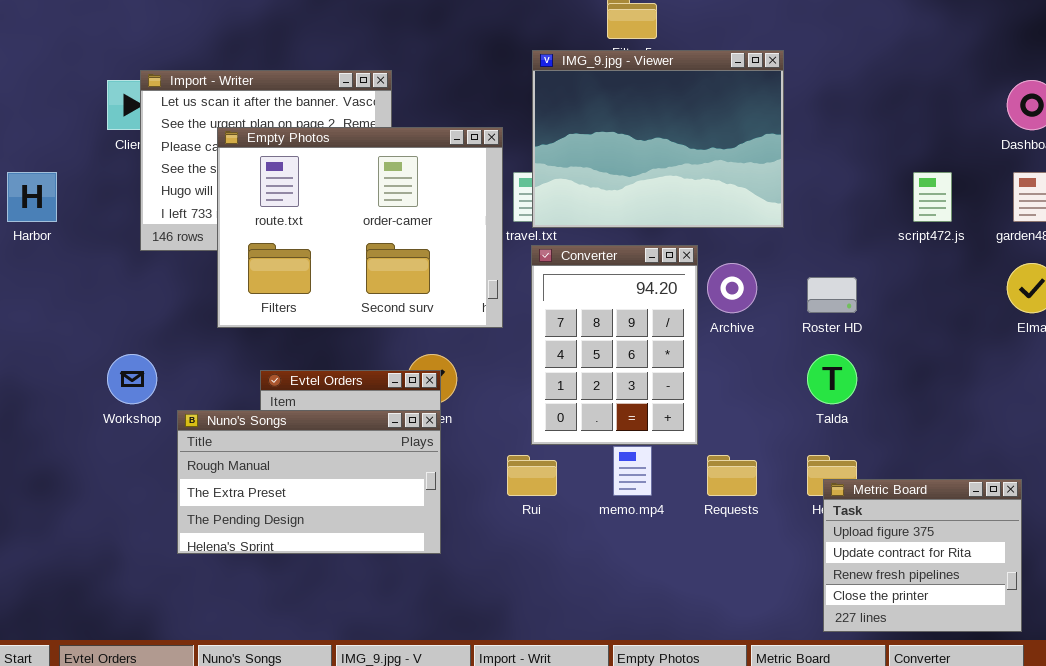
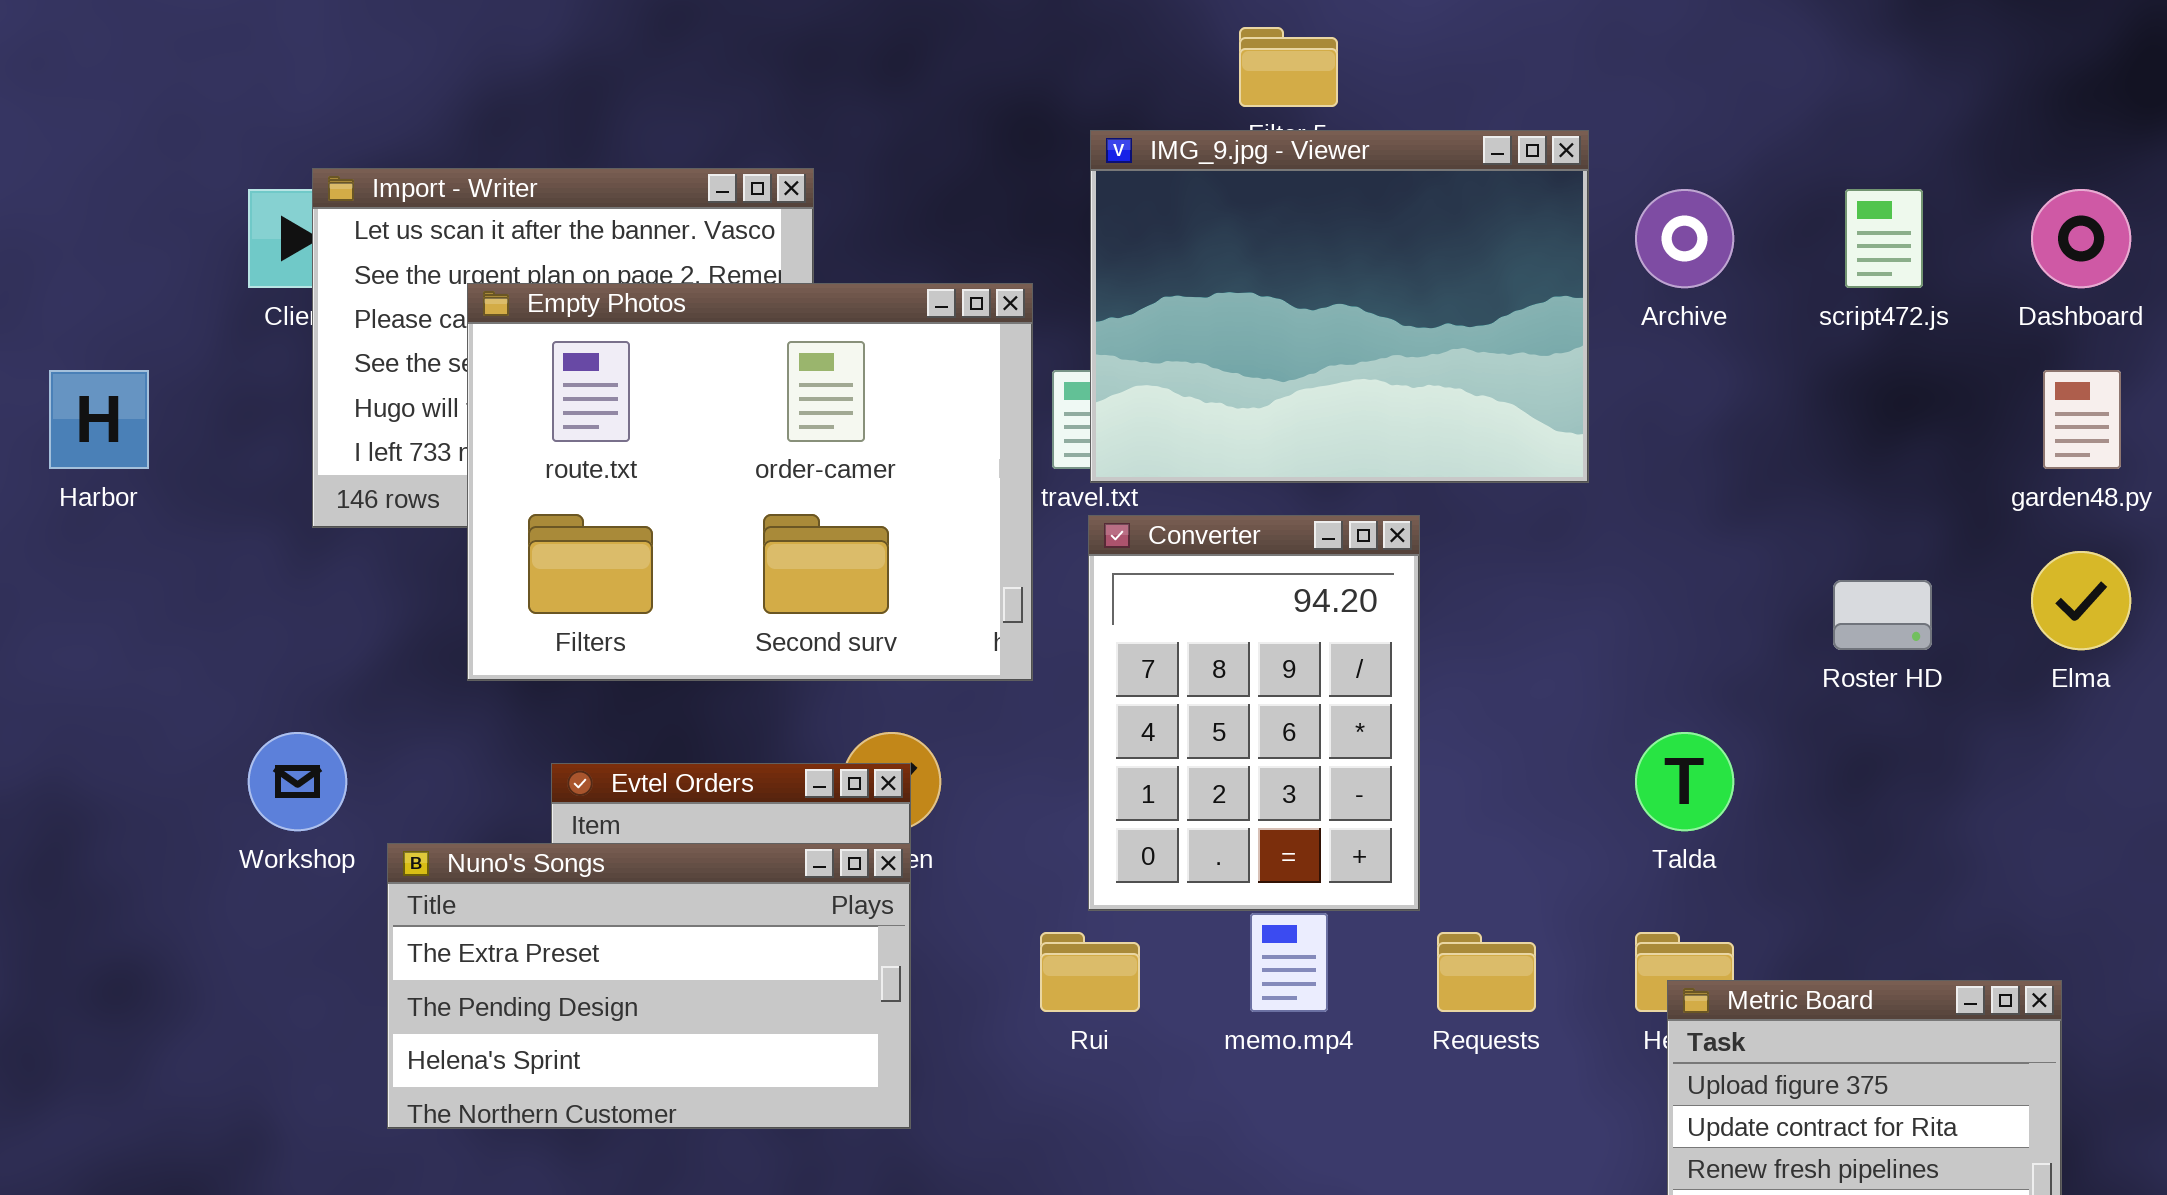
script472.js: [913,172,952,222] -> [1845,189,1923,288], moved
Archive: [707,263,757,313] -> [1635,189,1734,288], moved
Roster HD: [807,277,857,313] -> [1833,580,1932,650], moved
Nuno's Songs: [177,410,441,554] -> [387,843,911,1129], scrolled down 1 row

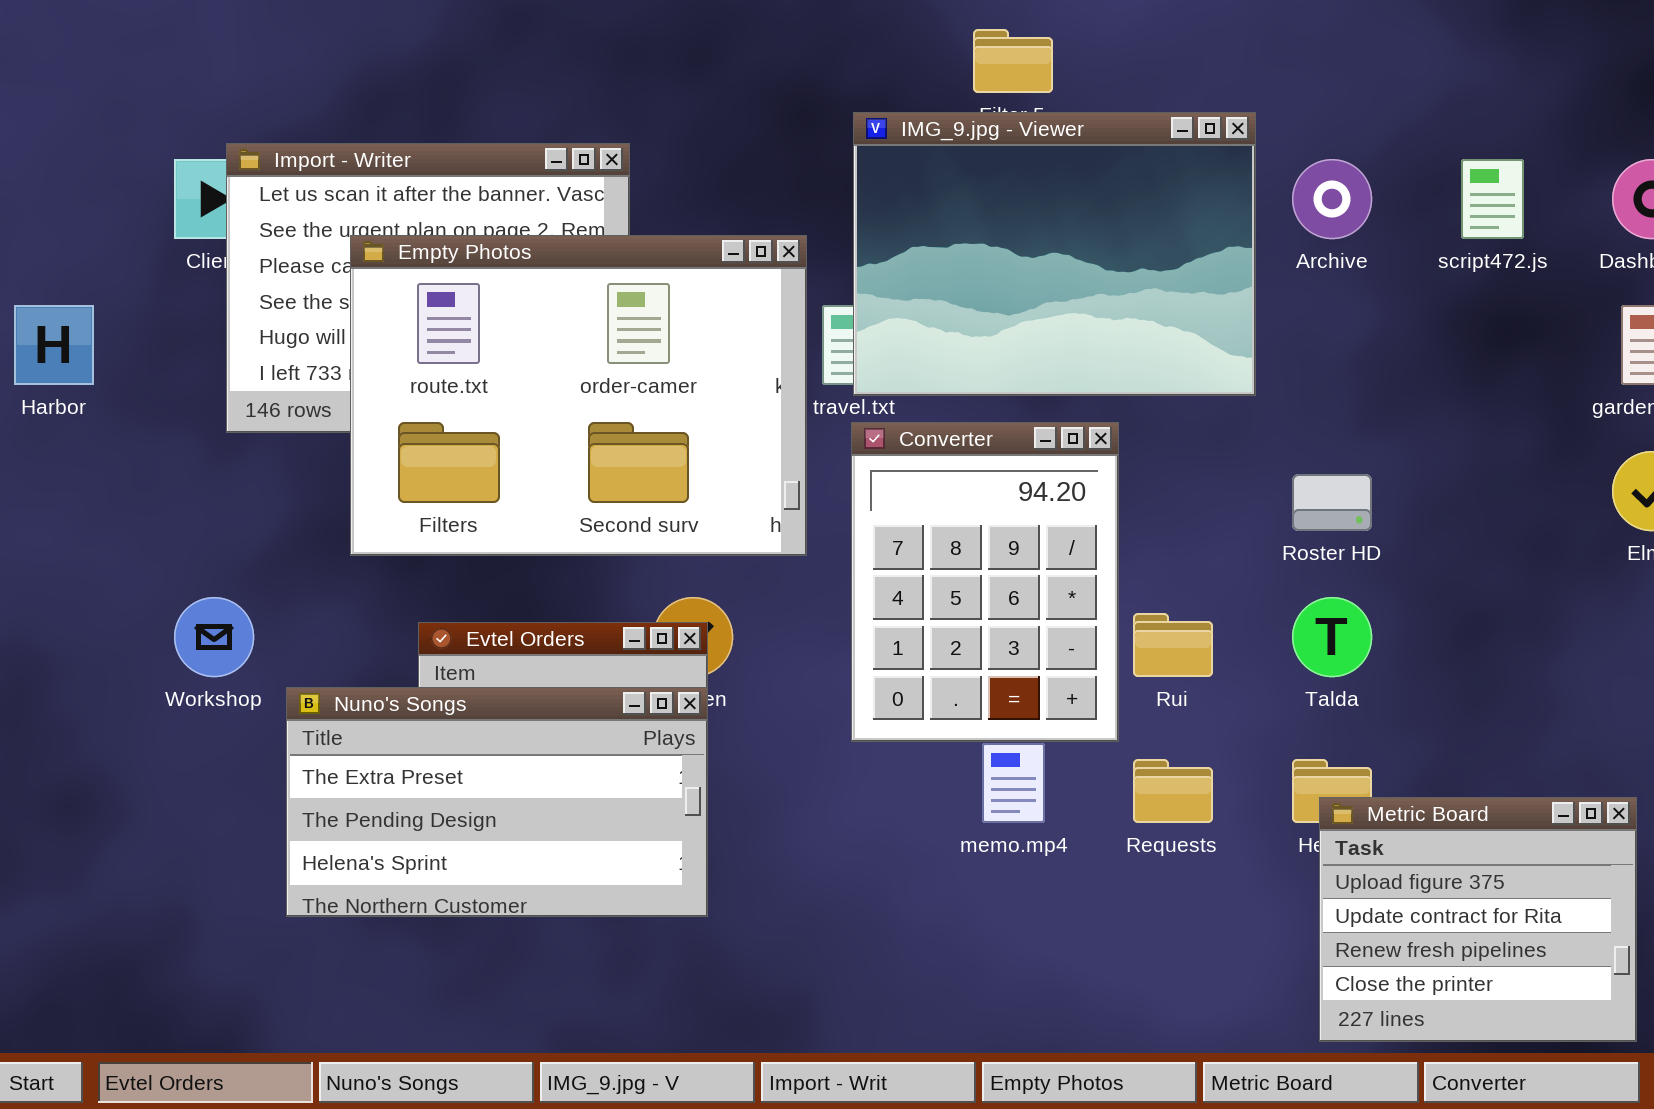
Roster HD: [1833,580,1932,650] -> [1292,474,1372,531], moved
Rui: [1040,932,1140,1012] -> [1133,613,1213,677], moved

